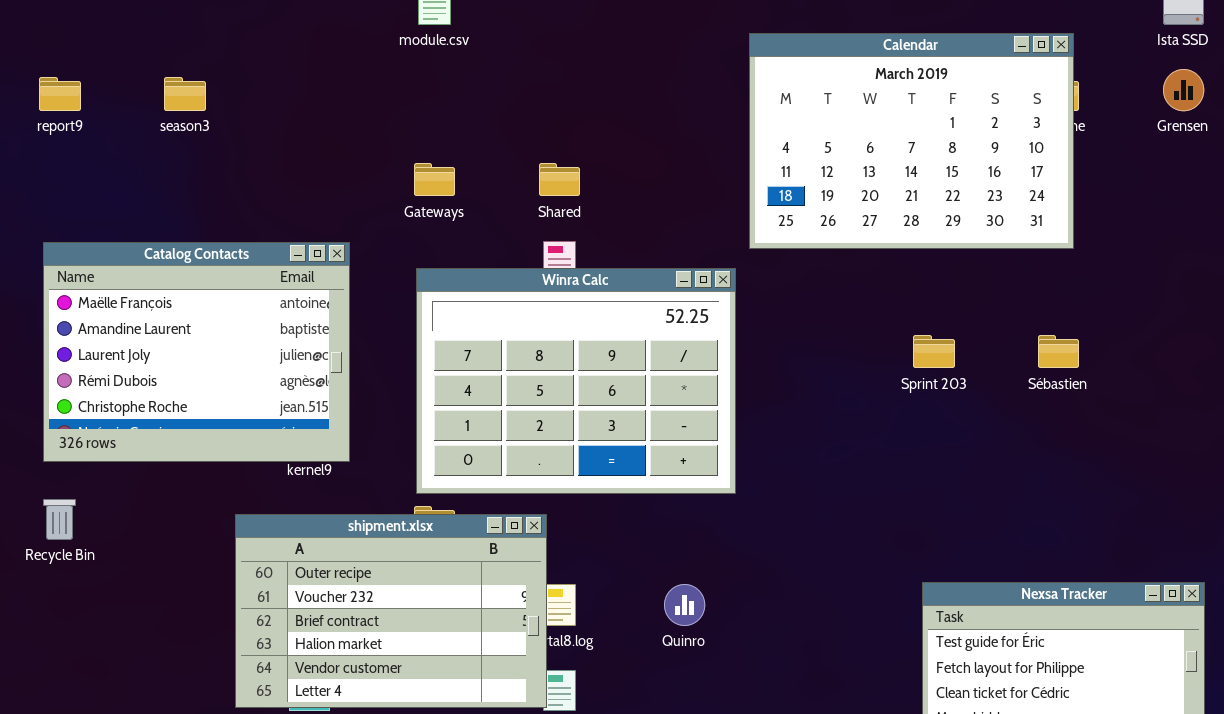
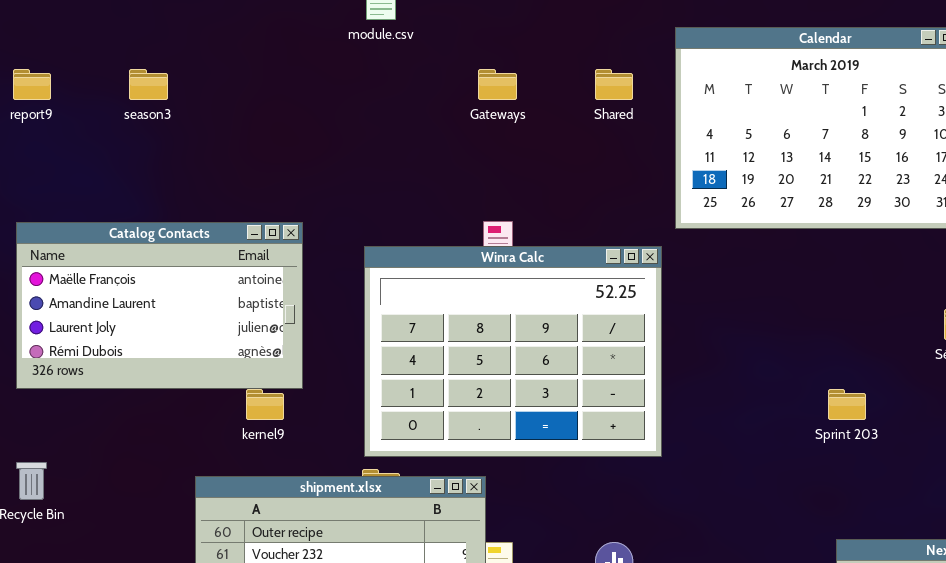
Gateways: [414,163,455,196] -> [478,69,517,100], moved
Shared: [539,163,580,196] -> [595,69,633,100], moved
Catalog Contacts: [43,242,350,462] -> [16,222,303,389], resized
Sprint 203: [913,335,955,368] -> [828,389,866,420], moved

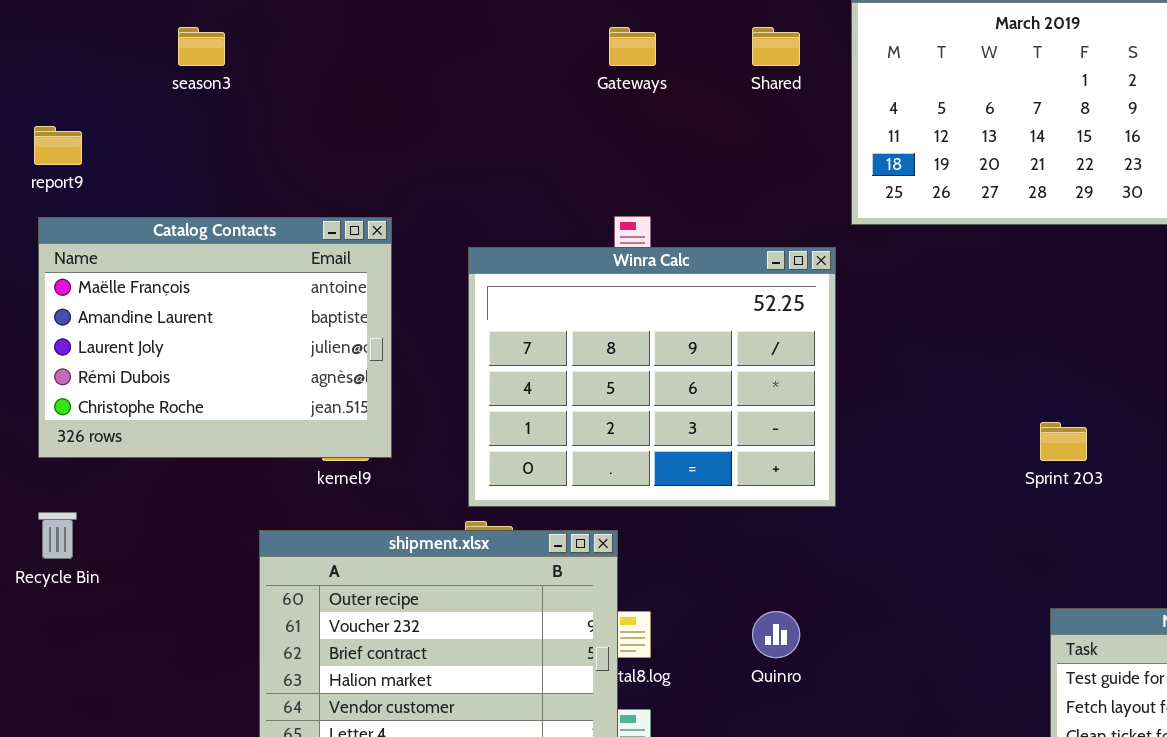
report9: [13,69,51,100] -> [34,126,82,165], moved
Catalog Contacts: [16,222,303,389] -> [38,217,392,458], resized

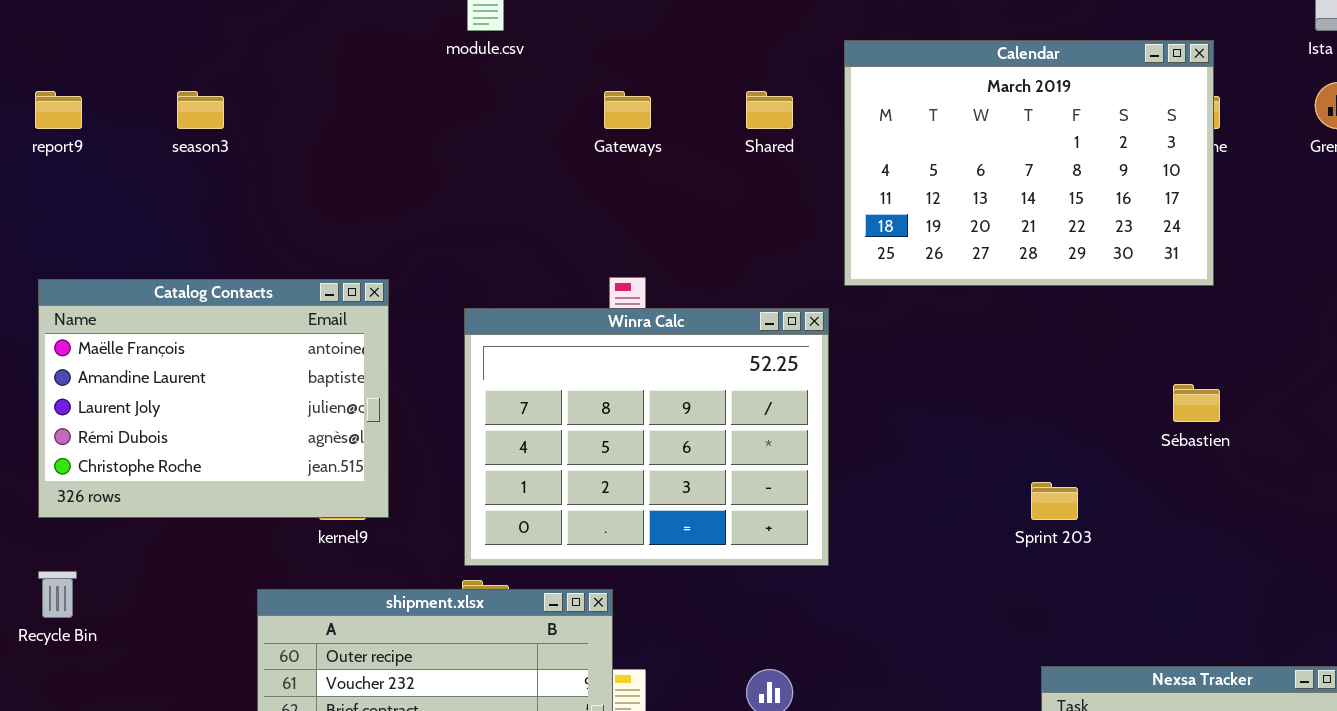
report9: [34,126,82,165] -> [35,91,82,129], moved

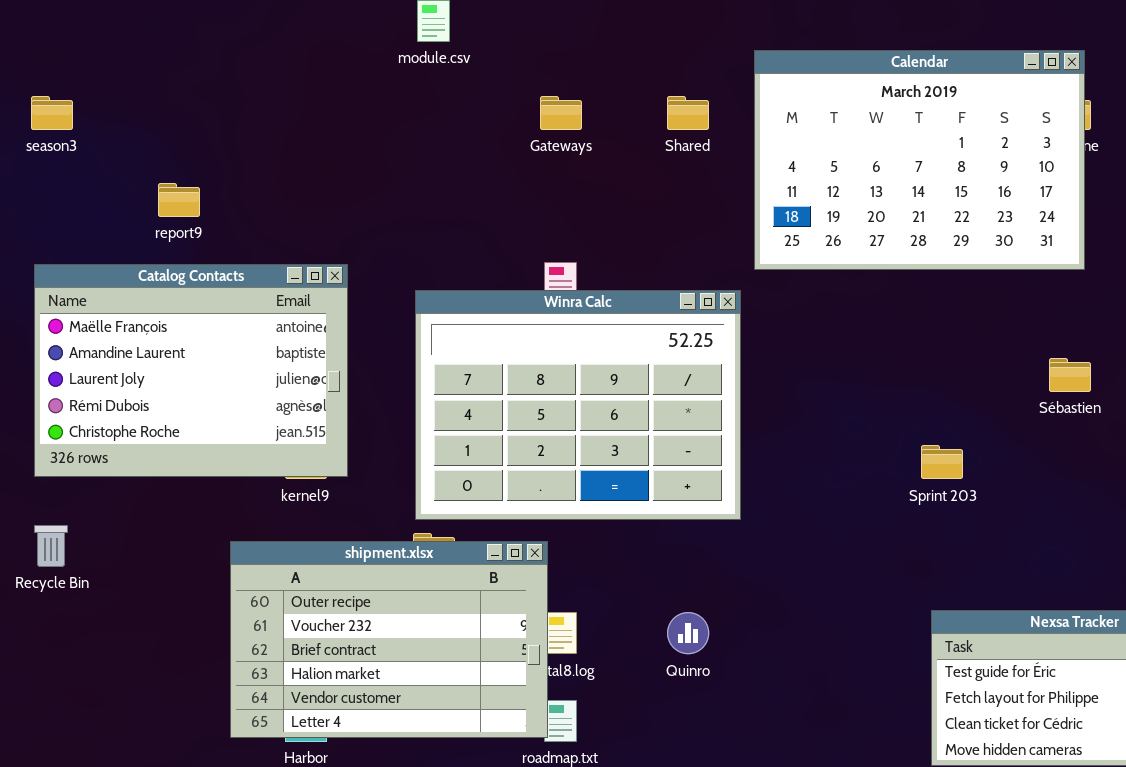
report9: [35,91,82,129] -> [158,183,200,217], moved
season3: [177,91,224,129] -> [31,96,73,130], moved

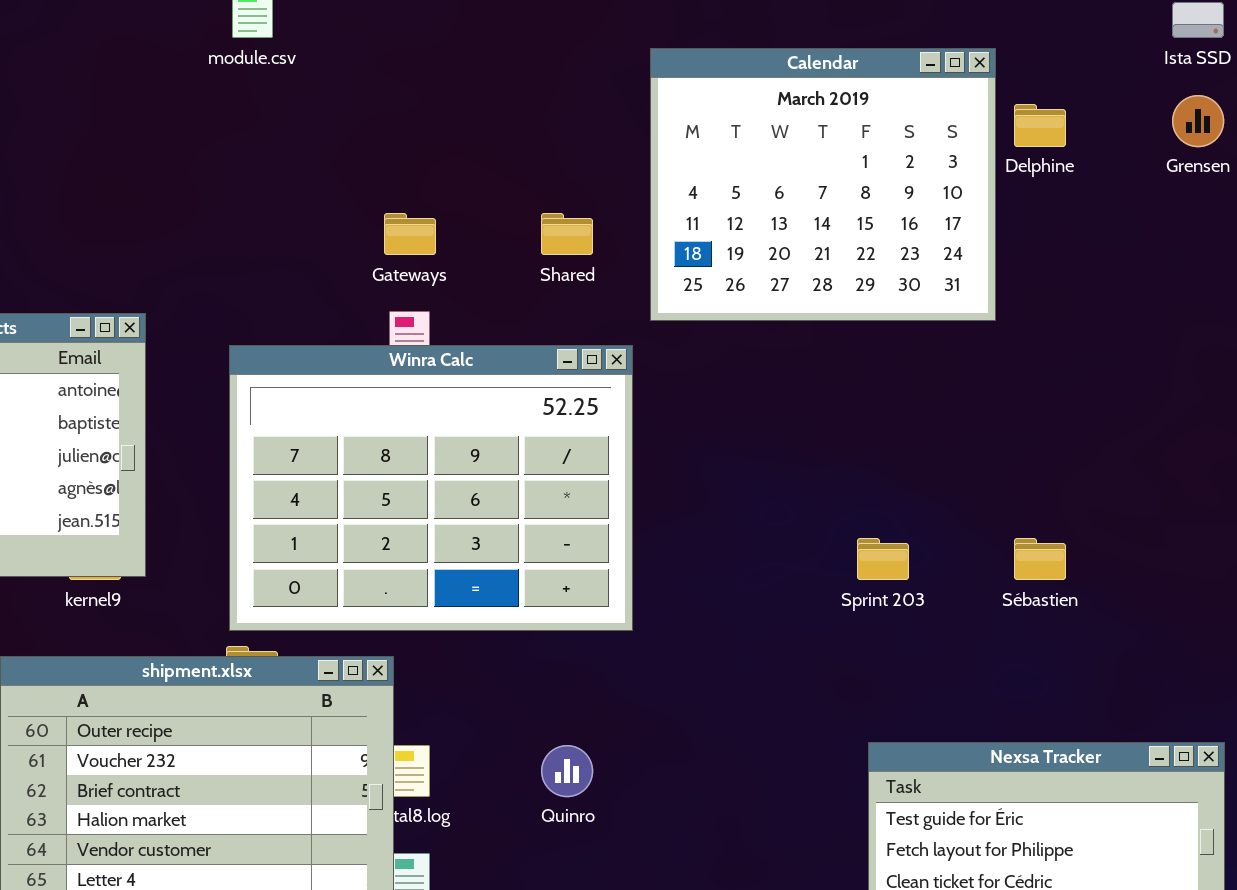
Calendar: [754,50,1085,270] -> [650,48,996,321], resized
Gateways: [540,96,582,130] -> [384,213,436,255], moved
Shared: [667,96,709,130] -> [541,213,593,255], moved
Sébastien: [1049,358,1091,392] -> [1014,538,1066,580], moved

